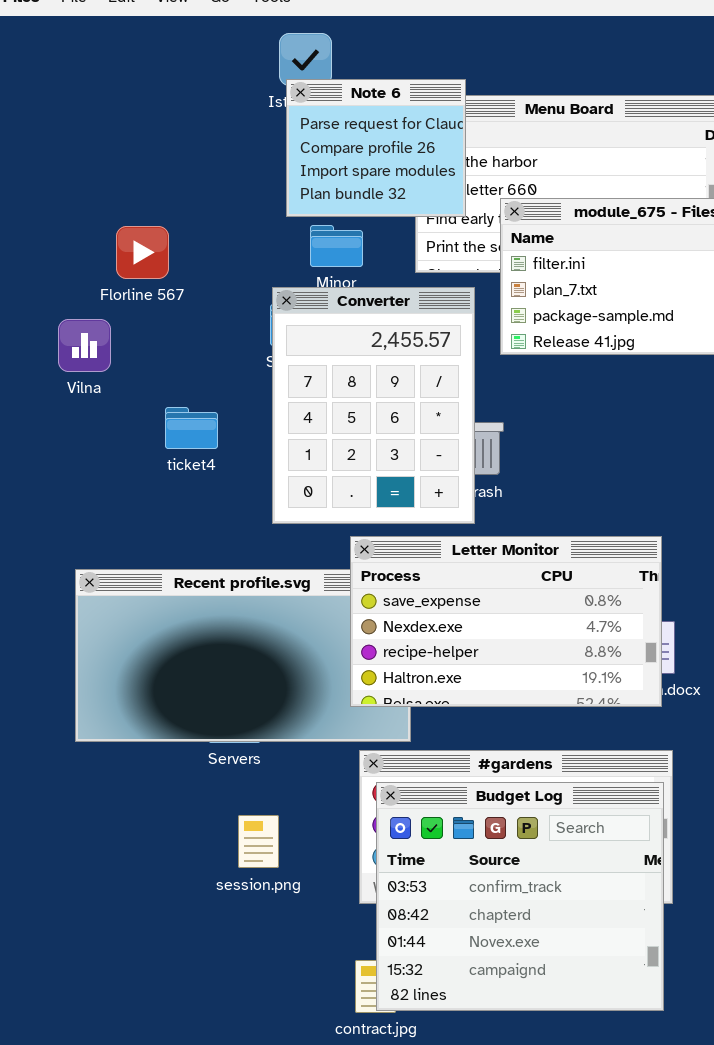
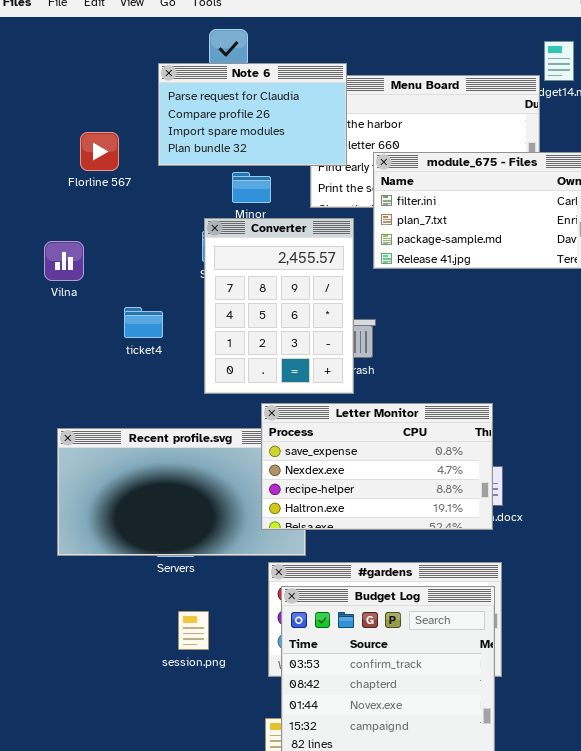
Note 6: [286,79,466,217] -> [158,63,347,166], resized
Florline 567: [116,226,169,279] -> [80,132,119,171], moved

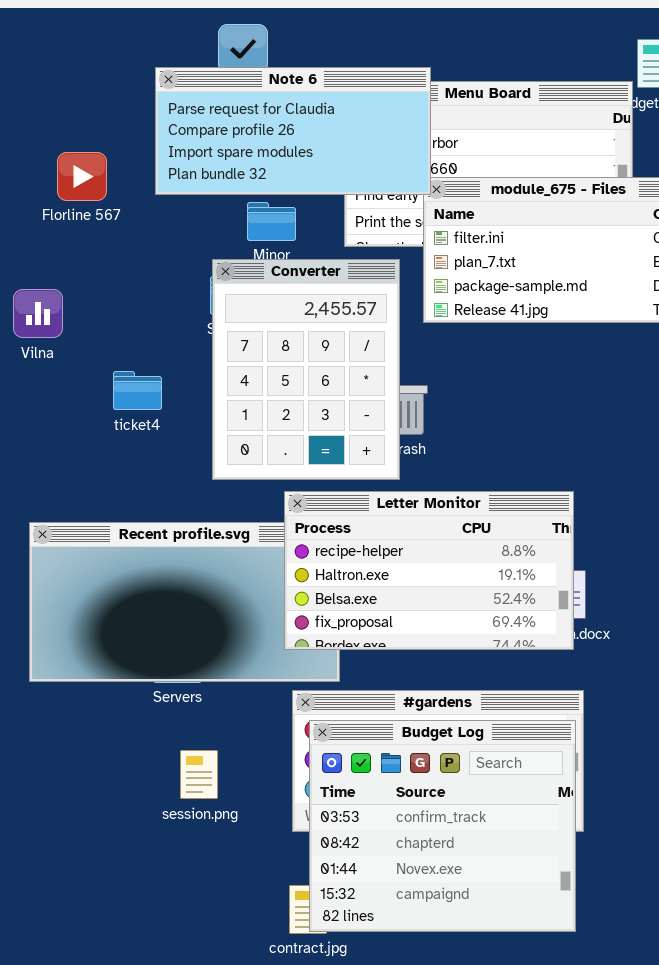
Note 6: [158,63,347,166] -> [155,67,431,195], resized
Letter Monitor: [261,403,493,530] -> [284,491,574,650], scrolled down 2 rows

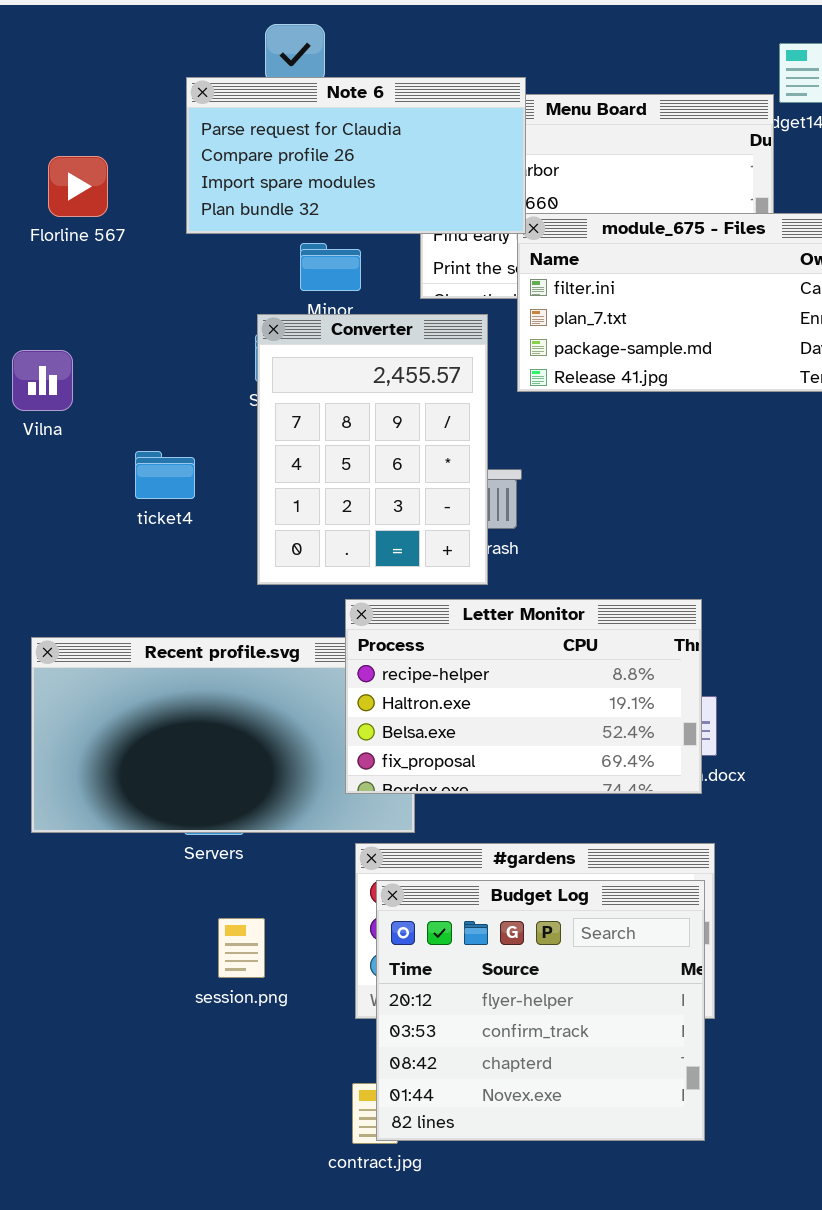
Florline 567: [57,152,107,201] -> [48,156,108,217], moved
Budget Log: [309,720,576,932] -> [376,880,705,1141], scrolled up 1 row

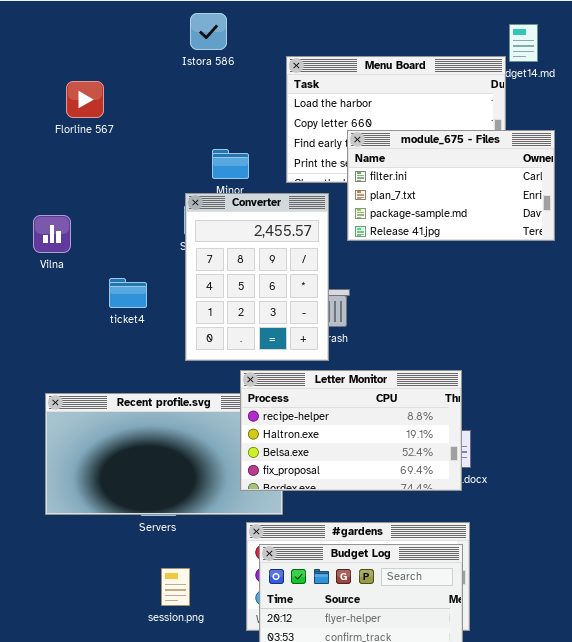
Note 6: [186,77,526,234] -> none, closed
Florline 567: [48,156,108,217] -> [66,81,104,118], moved

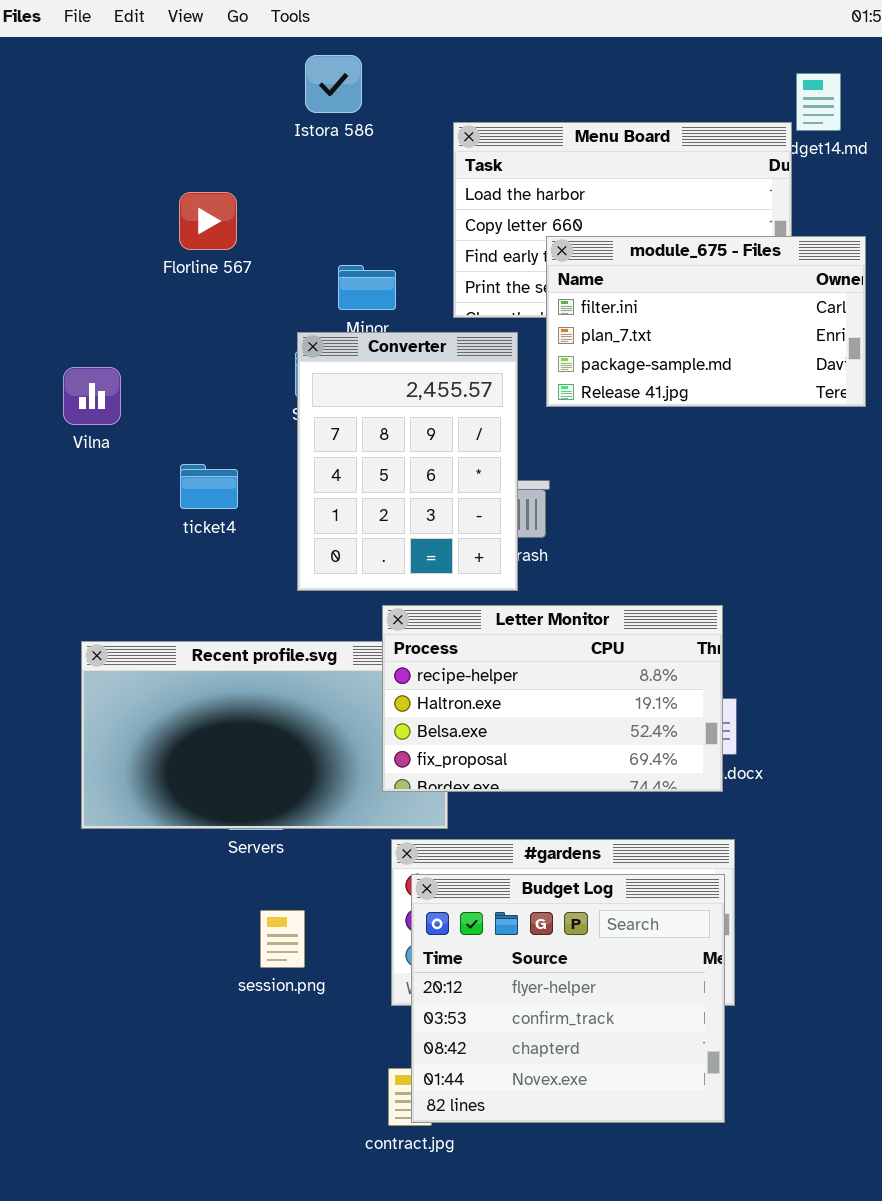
Florline 567: [66,81,104,118] -> [179,192,237,250], moved

